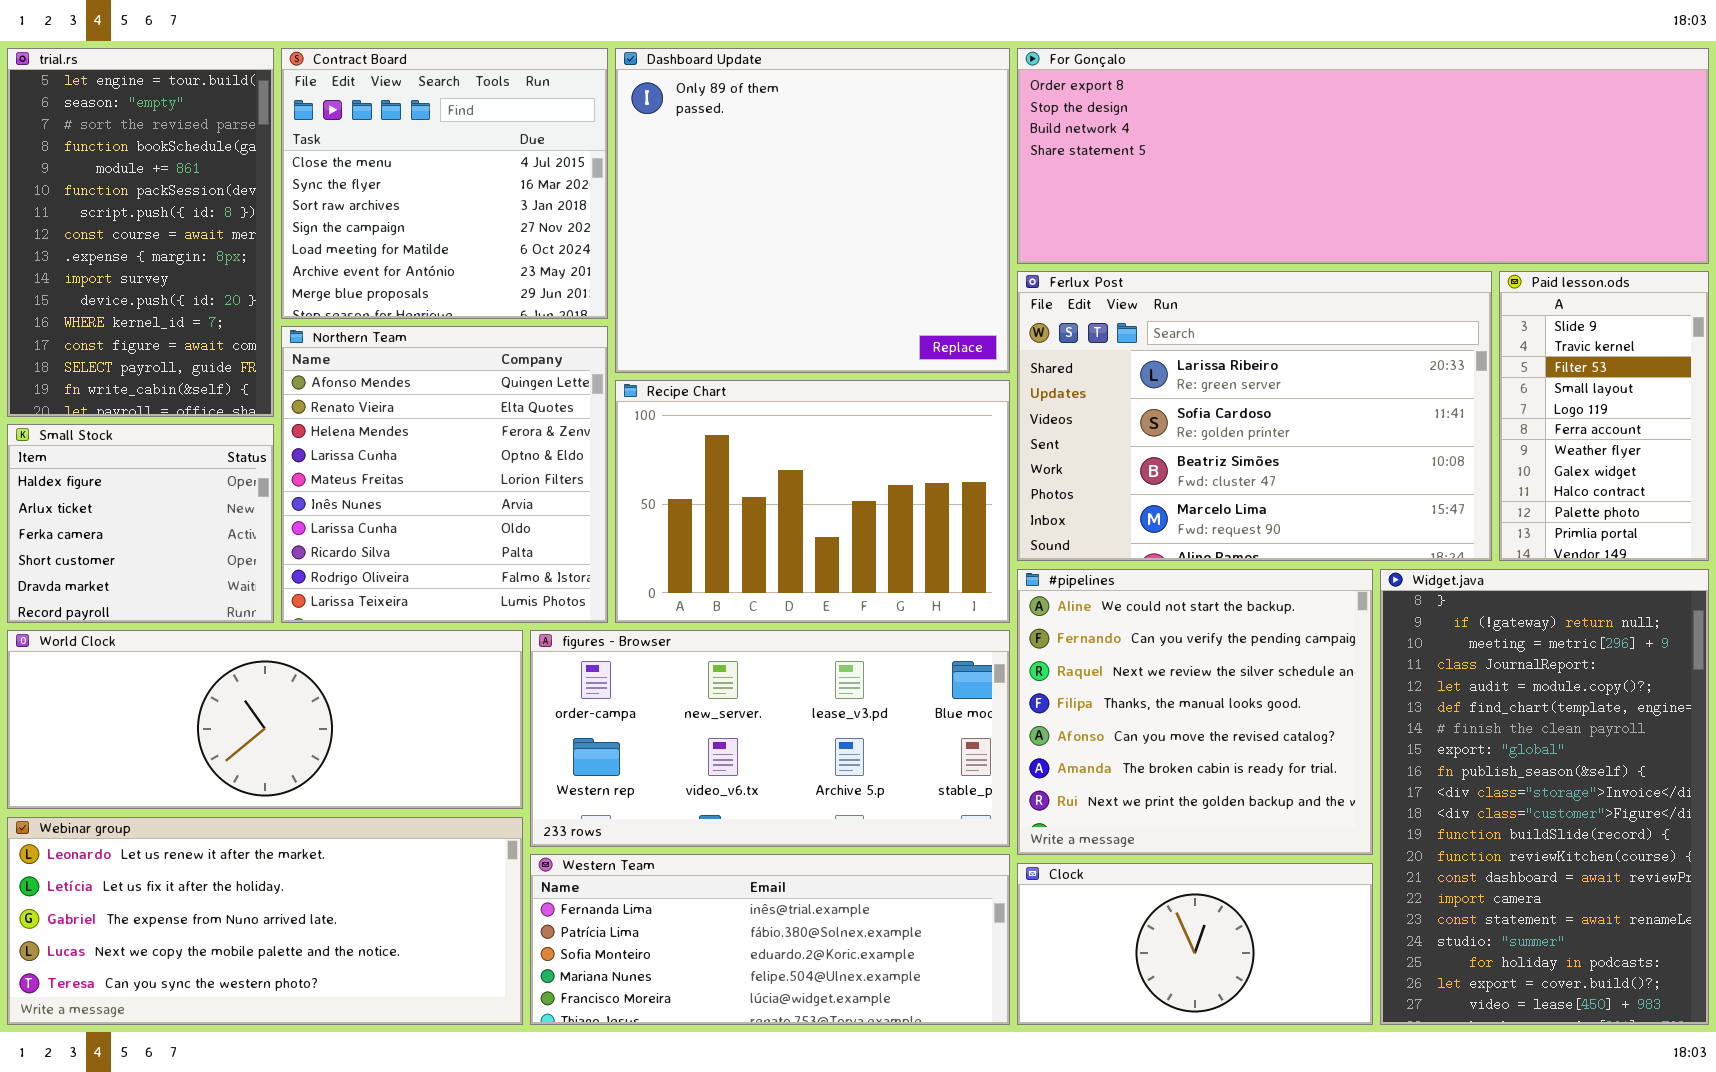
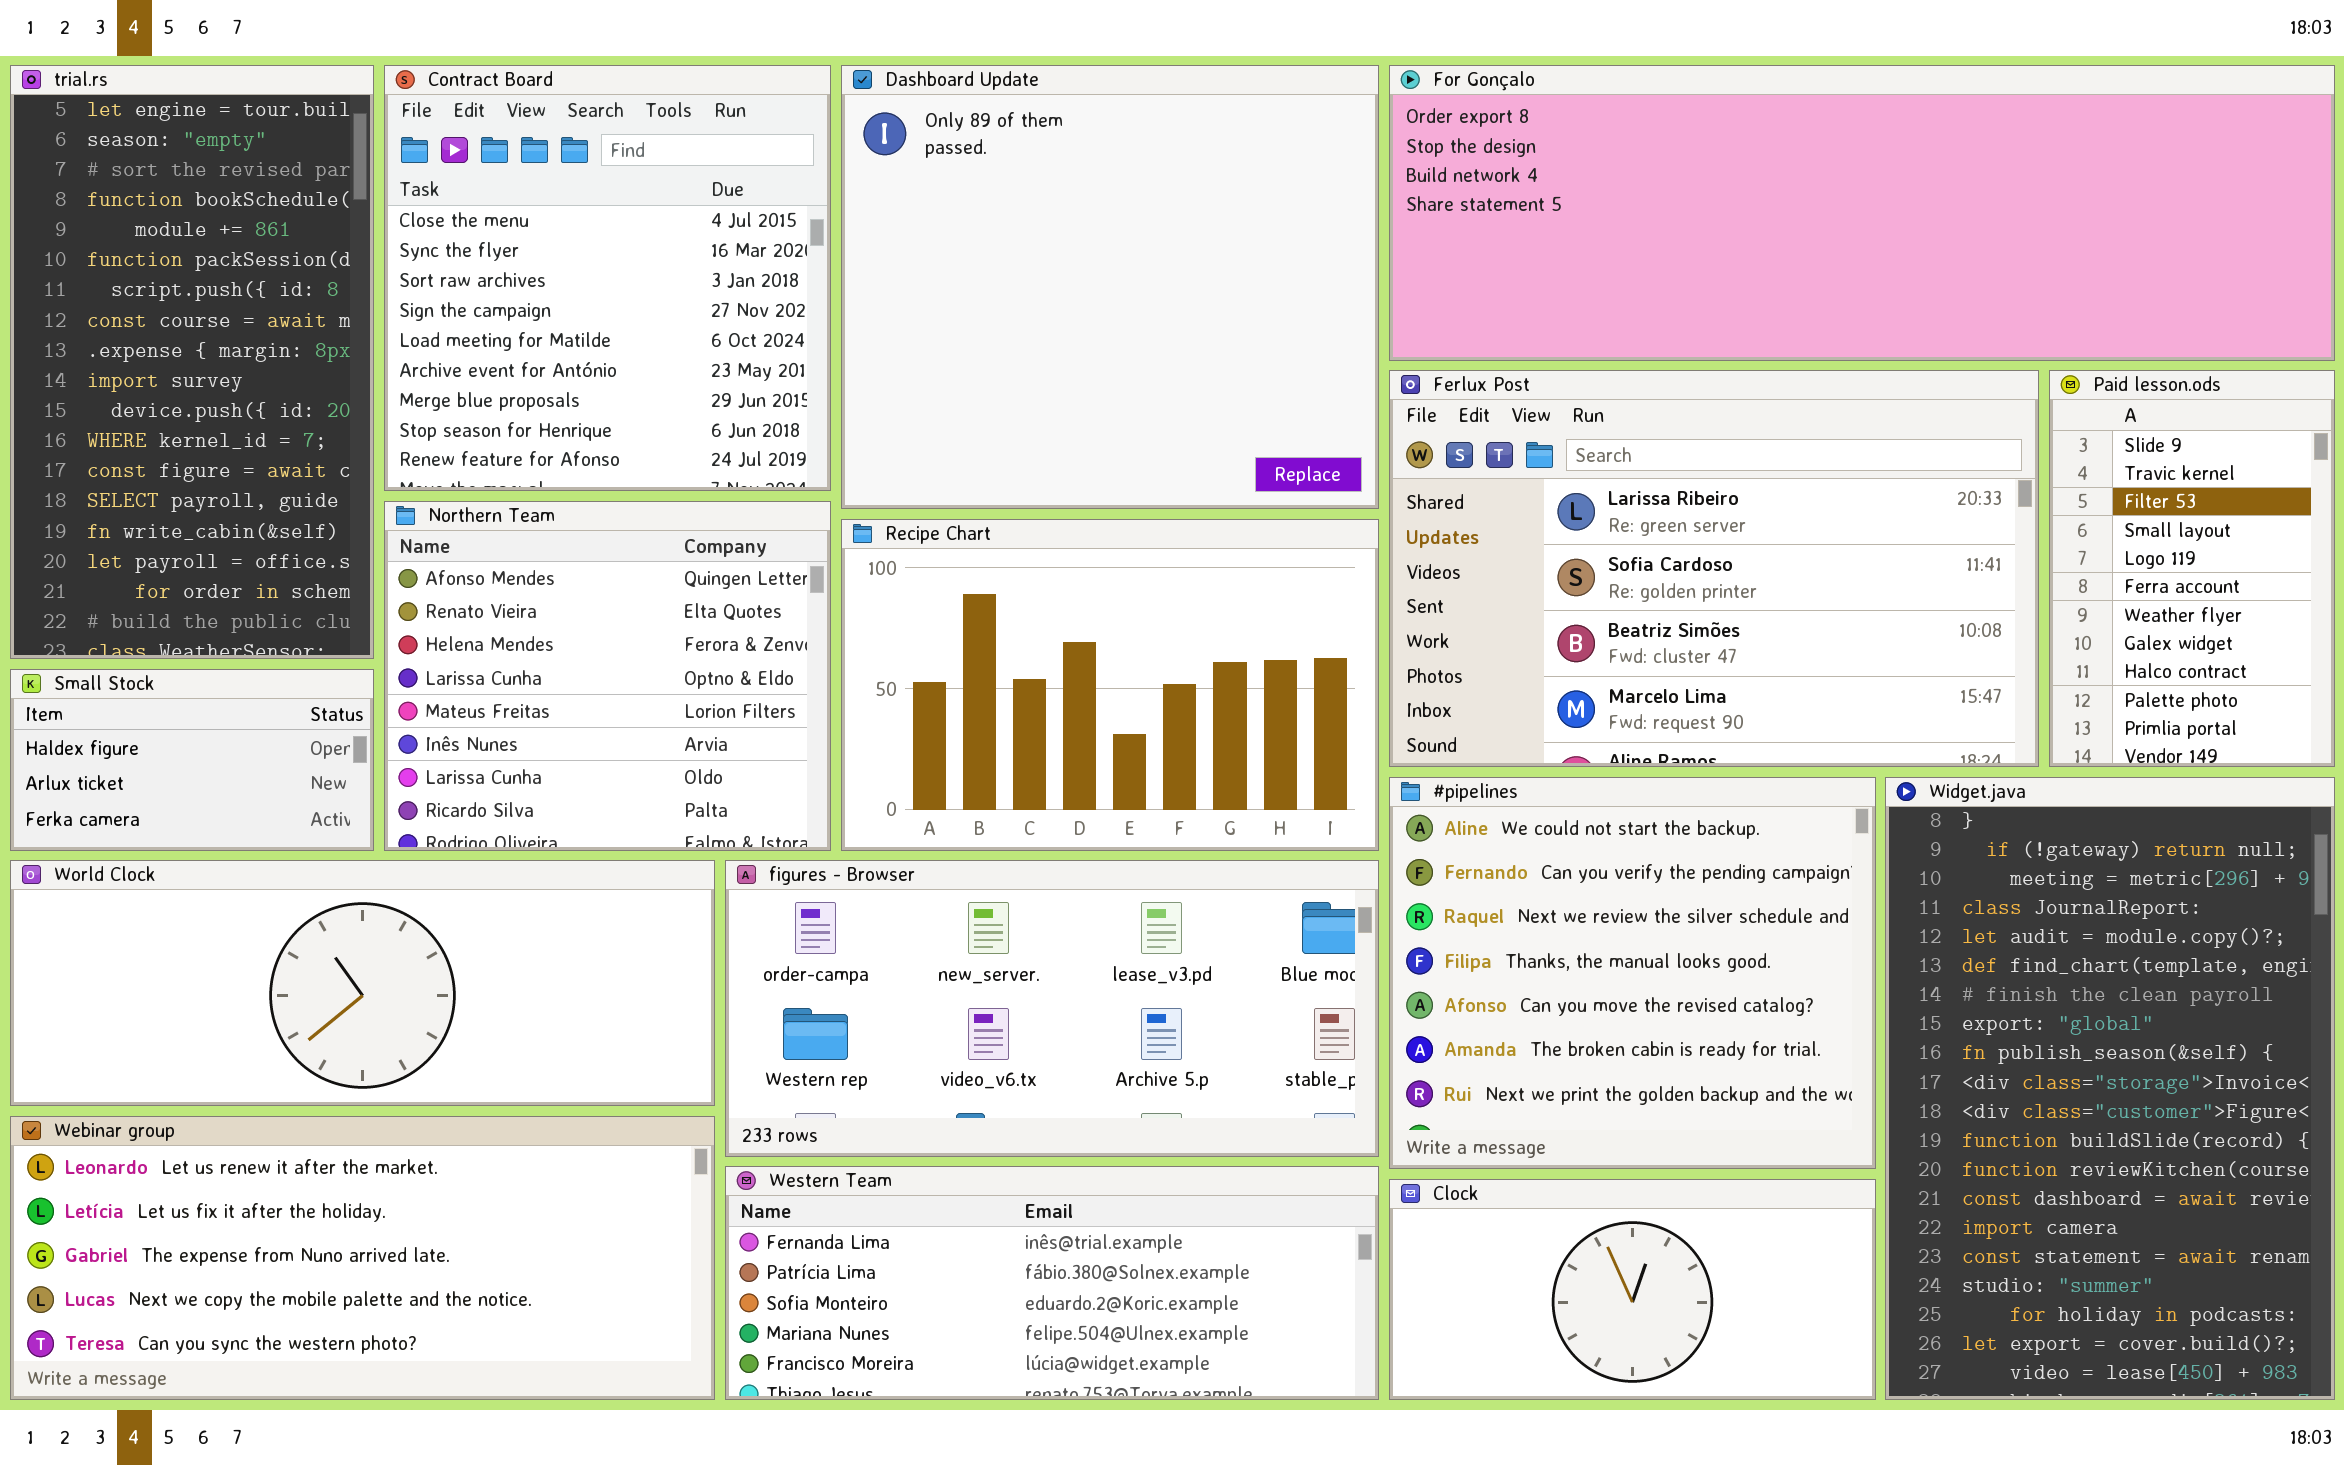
trial.rs: [7,48,274,417] -> [10,65,374,659], resized
Contract Board: [281,48,608,319] -> [384,65,831,491], resized
Northern Team: [281,326,608,623] -> [384,501,831,851], resized
Small Stock: [7,424,274,623] -> [10,669,374,851], resized

